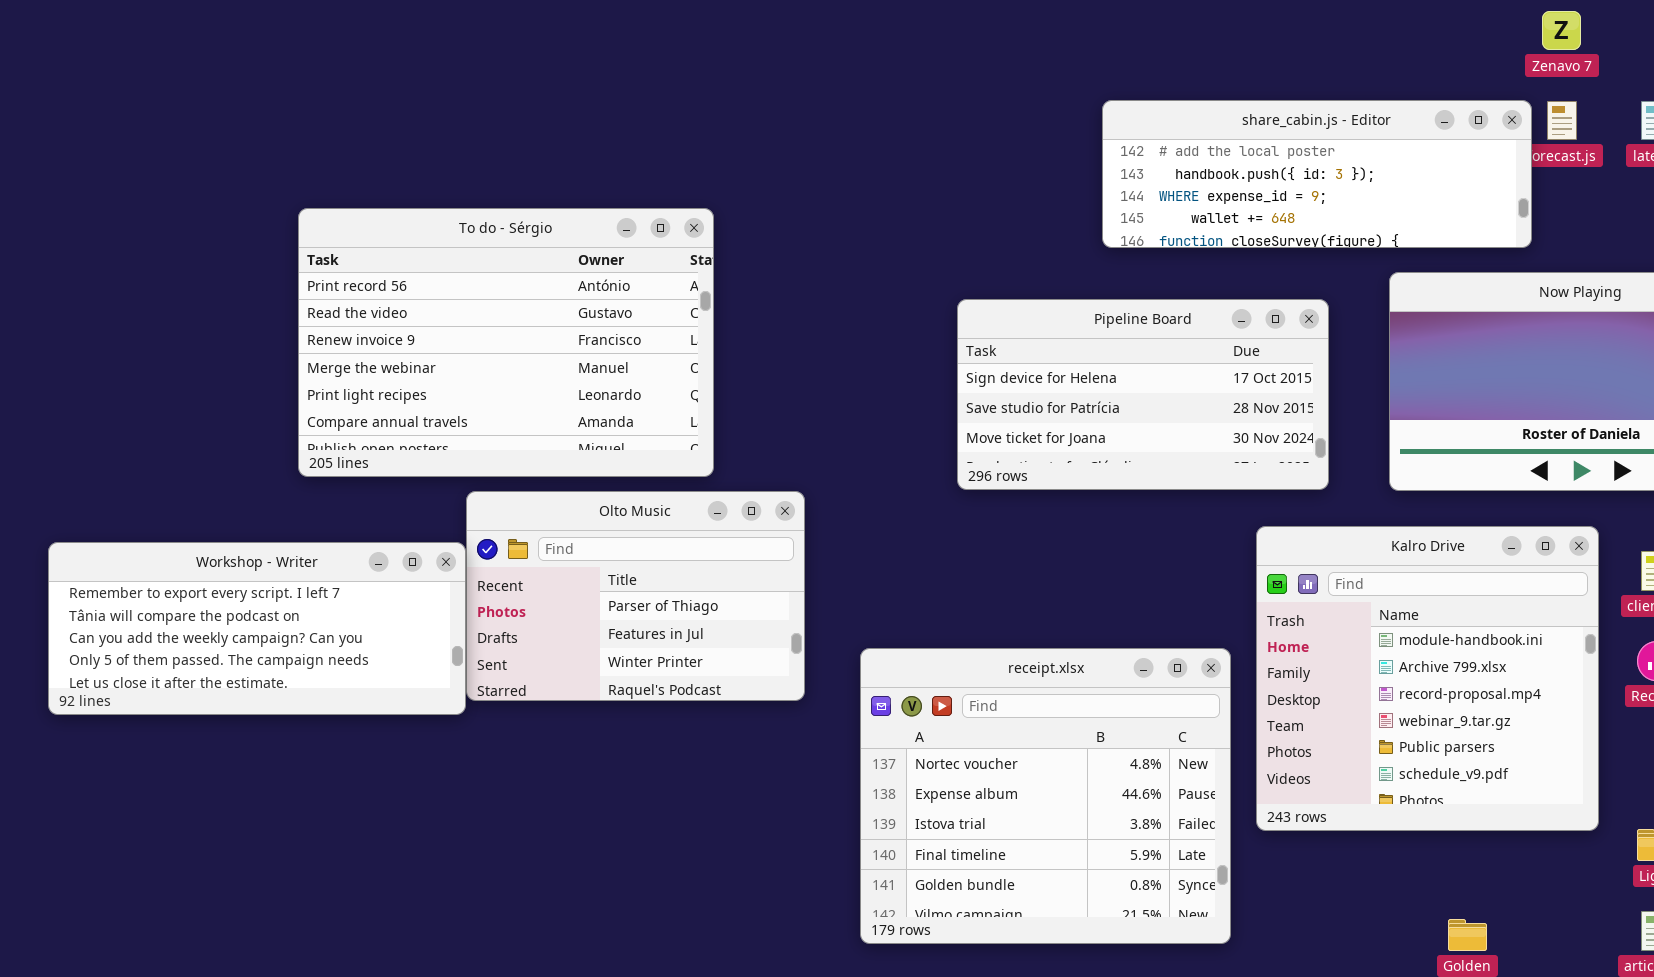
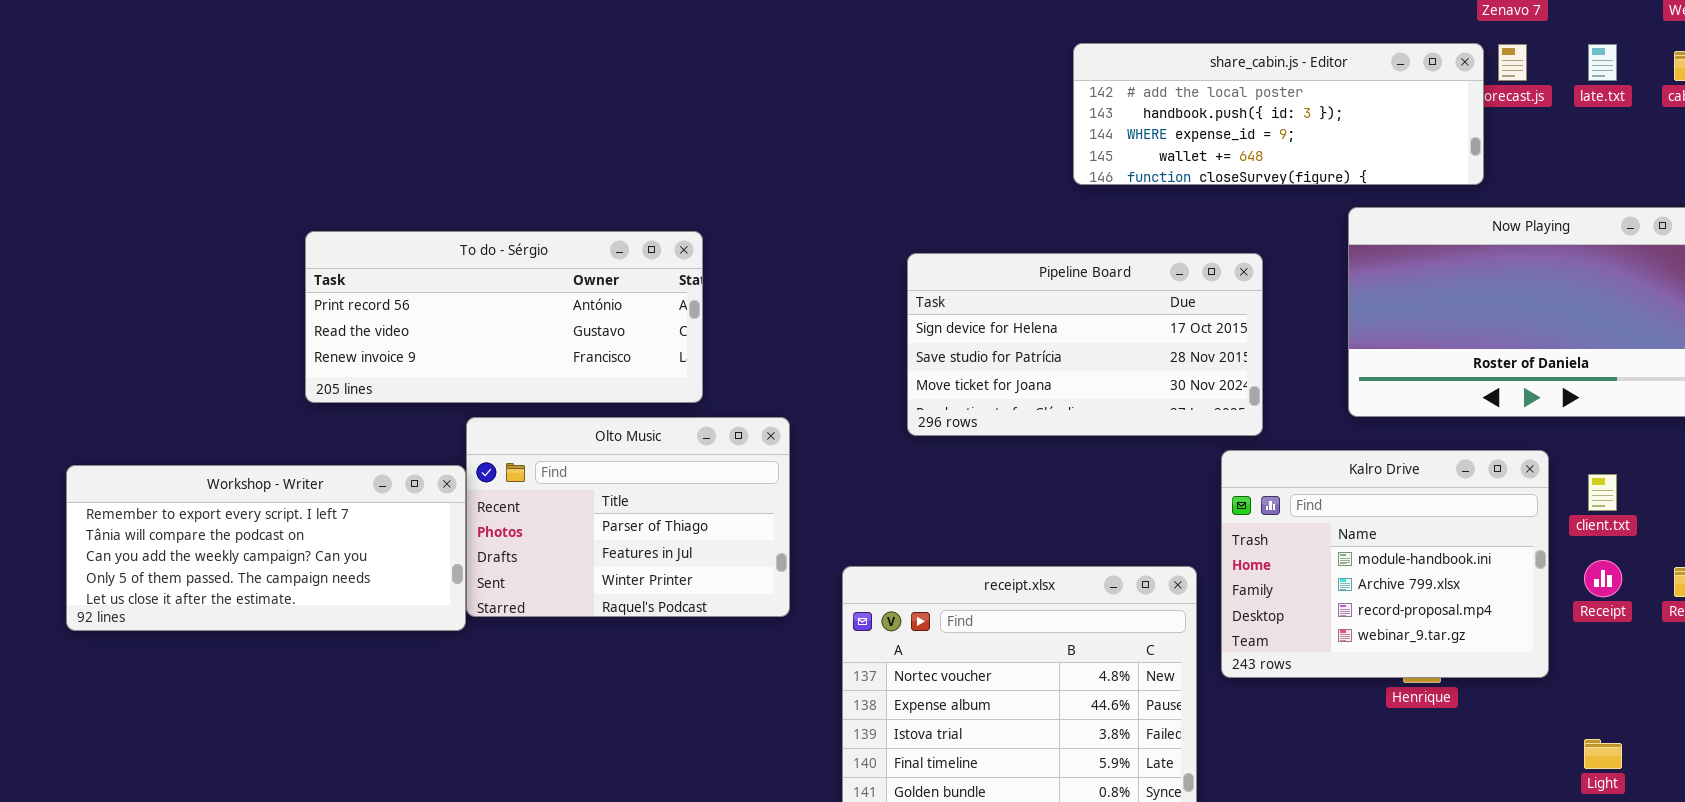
To do - Sérgio: [298,208,714,477] -> [305,231,703,403], resized
Pipeline Board: [957,299,1329,490] -> [907,253,1263,436], moved
Kalro Drive: [1256,526,1599,831] -> [1221,450,1549,678], resized

